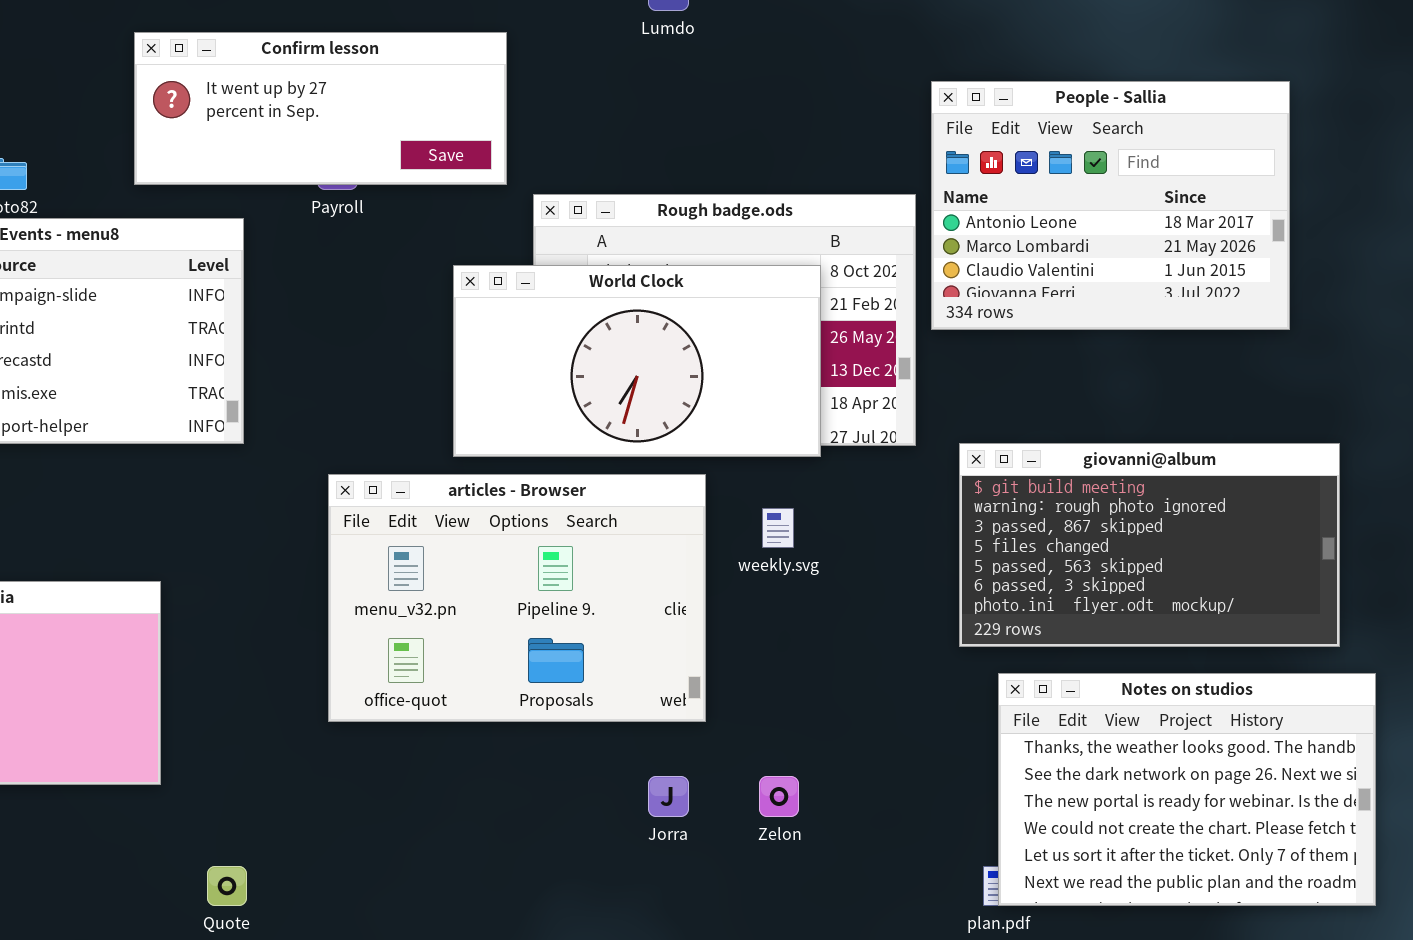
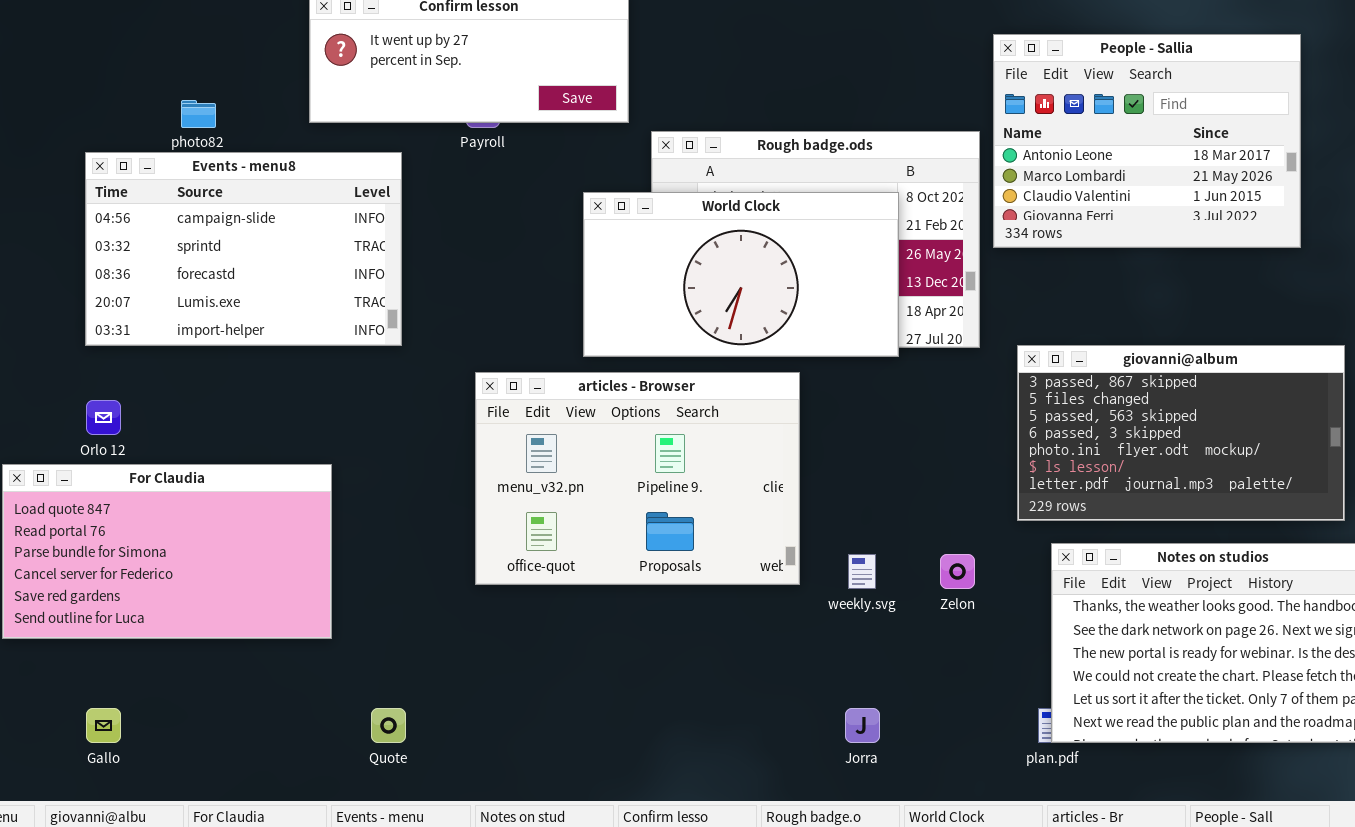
giovanni@album: [959,443,1340,647] -> [1017,345,1345,521], scrolled down 2 rows
weekly.svg: [762,508,794,548] -> [848,554,876,589], moved
Jorra: [648,776,689,817] -> [845,708,880,743], moved
Zelon: [759,776,799,817] -> [940,554,975,589], moved

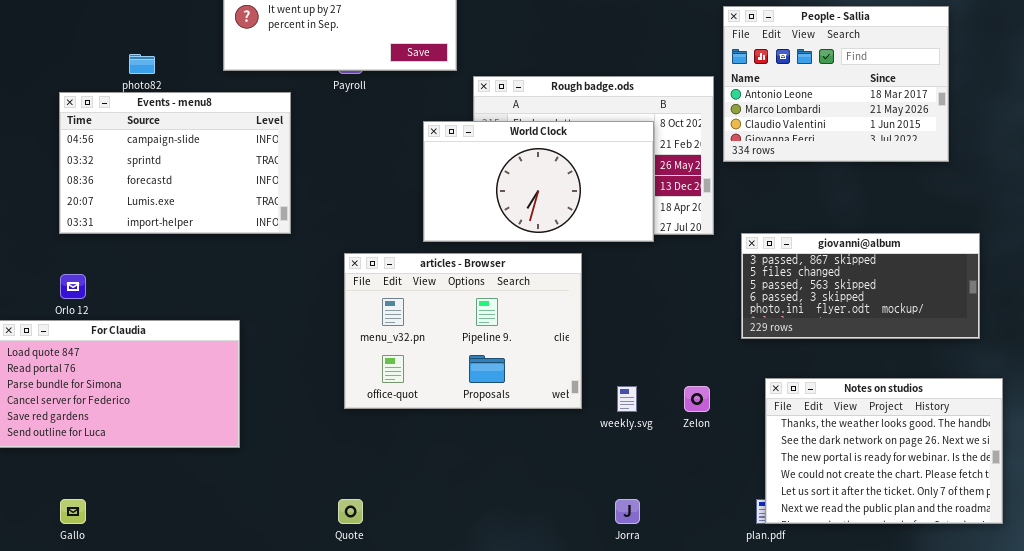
giovanni@album: [1017,345,1345,521] -> [741,233,980,339], resized
Quote: [371,708,406,743] -> [338,499,363,524], moved

